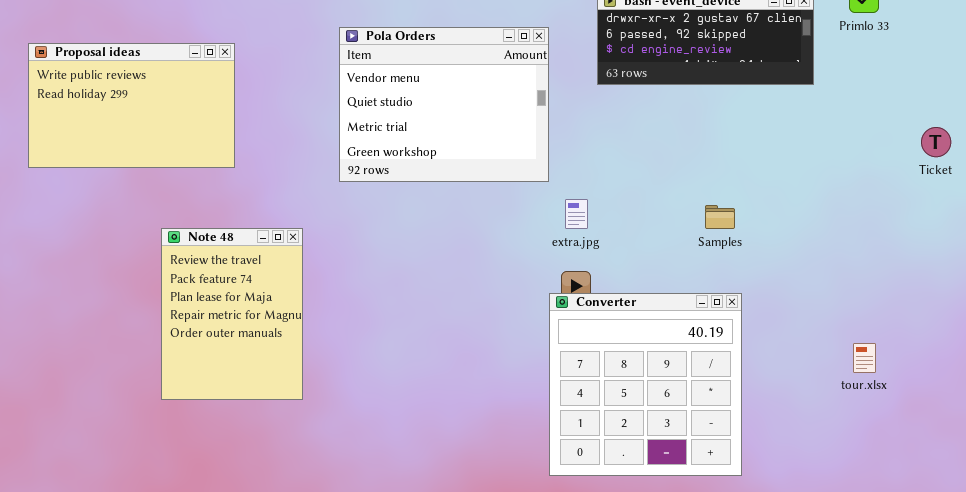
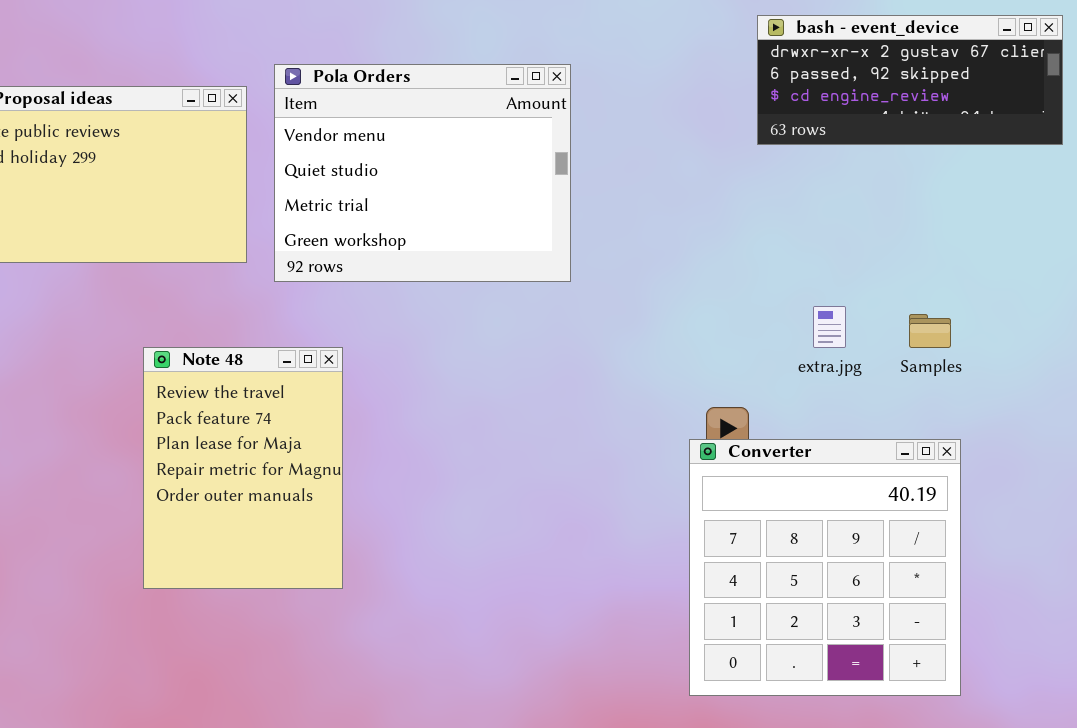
Pola Orders: [339,27,549,182] -> [274,64,571,282], moved
extra.jpg: [565,199,588,229] -> [813,306,846,348], moved

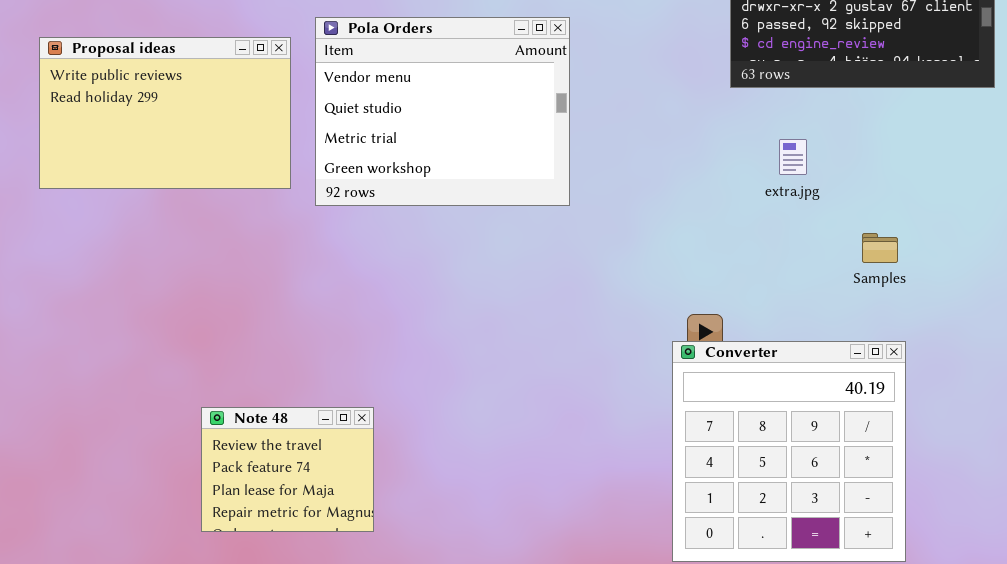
extra.jpg: [813,306,846,348] -> [779,139,807,175], moved
Note 48: [143,347,343,589] -> [201,407,374,532], moved, resized

